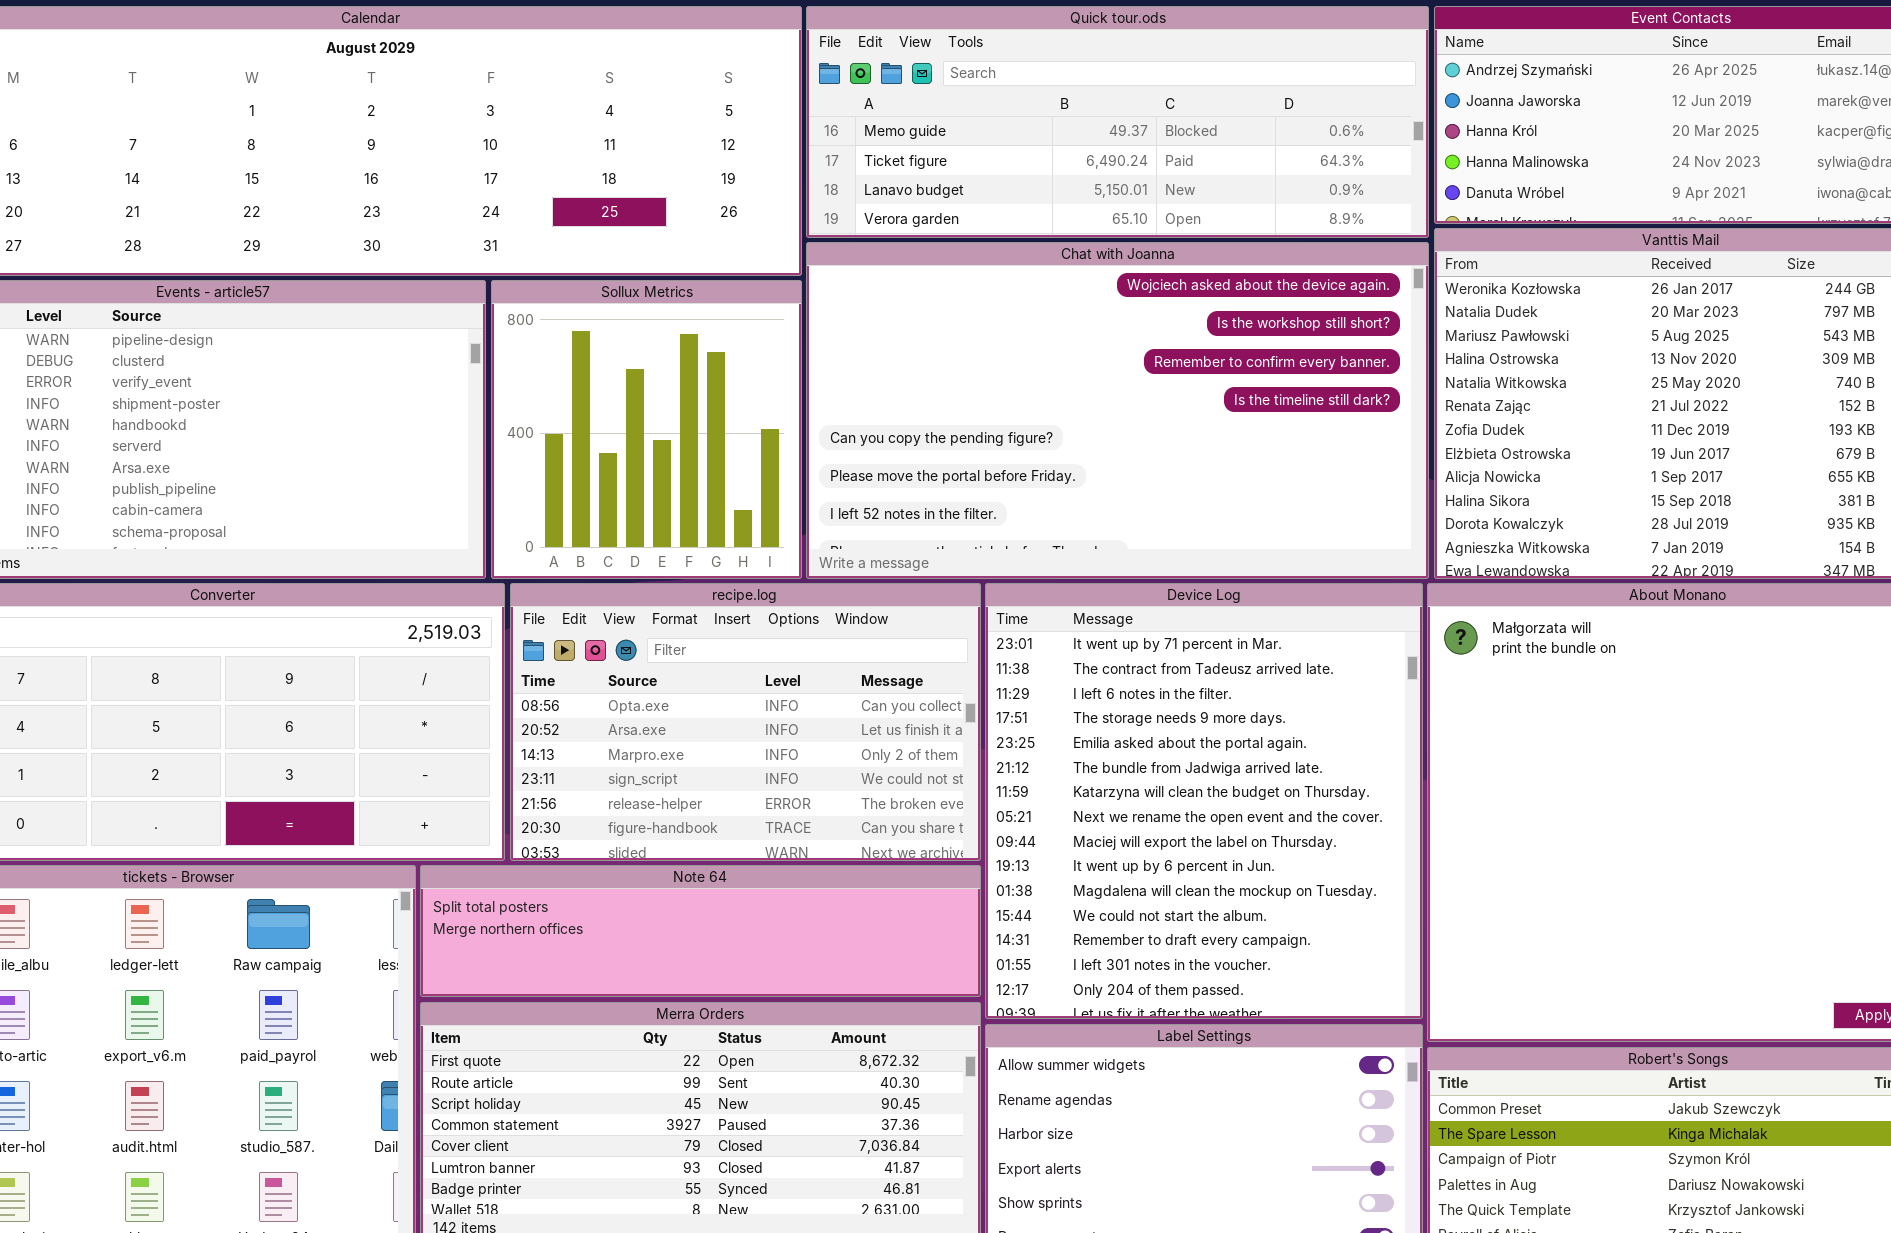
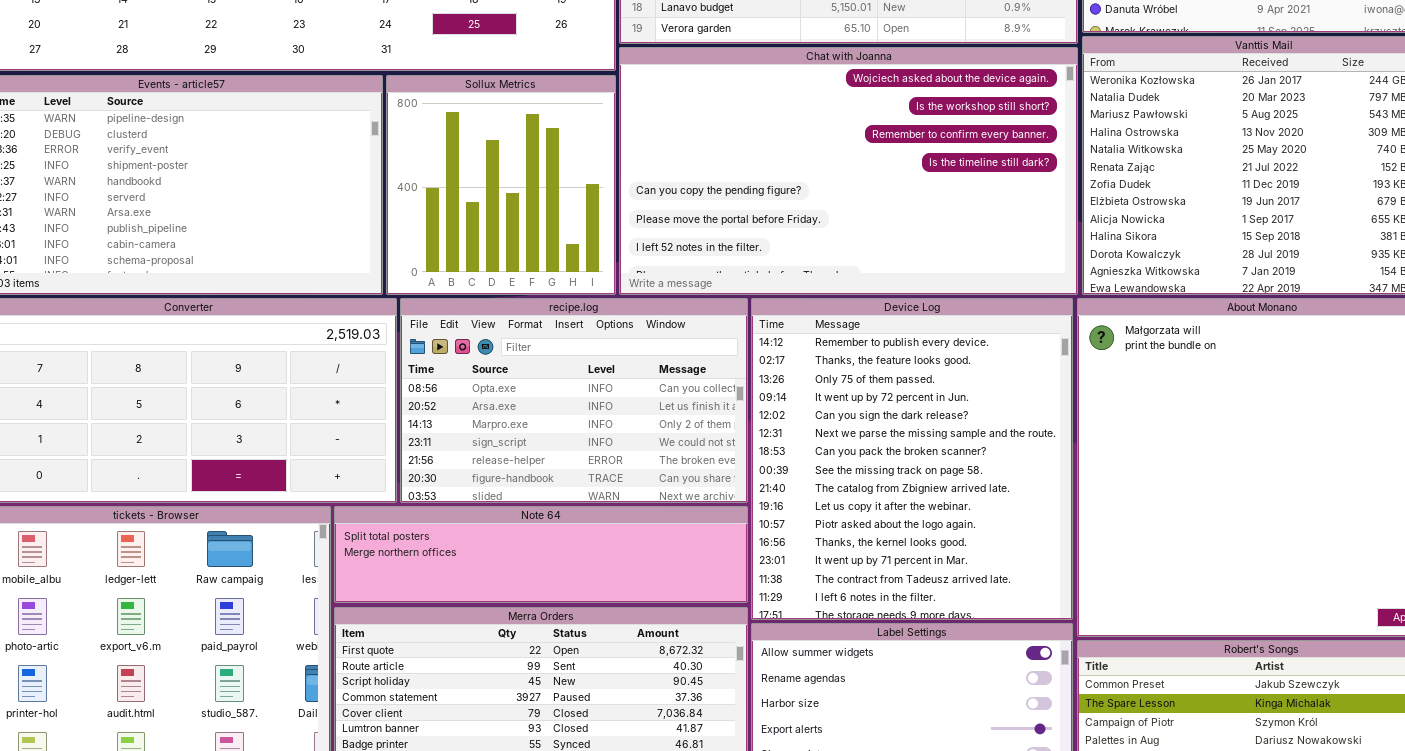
Device Log: [985,583,1423,1019] -> [751,298,1073,620], scrolled up 12 rows

